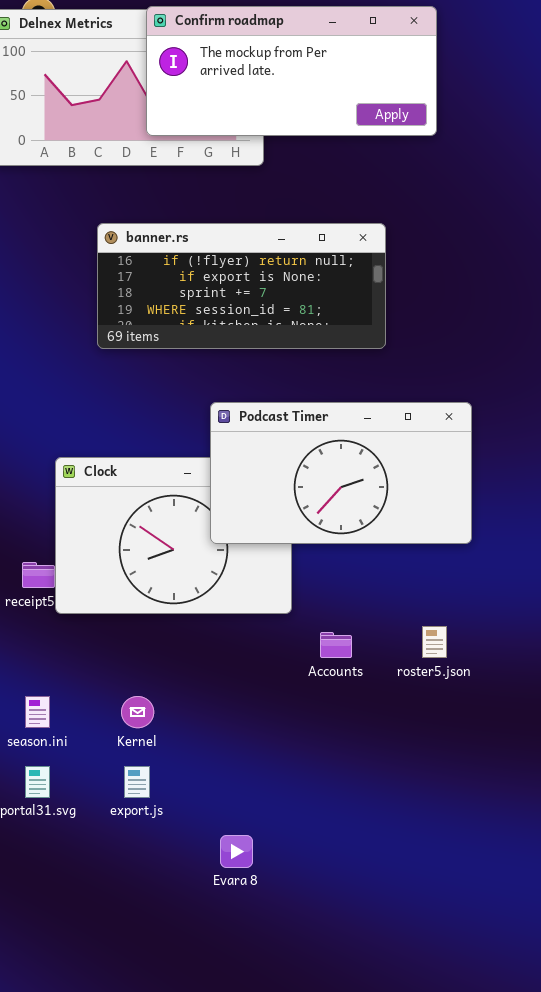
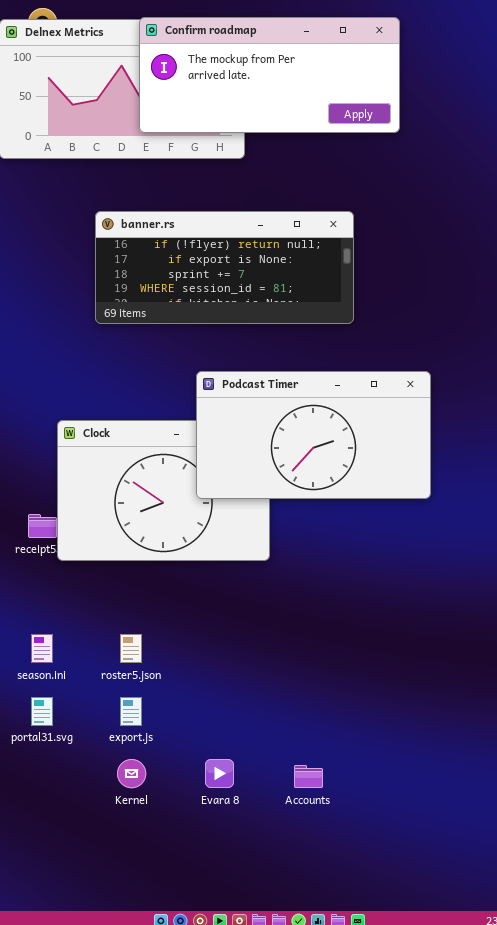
roster5.json: [422,626,447,658] -> [120,634,142,663], moved
Accounts: [320,632,352,658] -> [294,765,323,788], moved
Kernel: [121,696,154,728] -> [117,759,146,788], moved

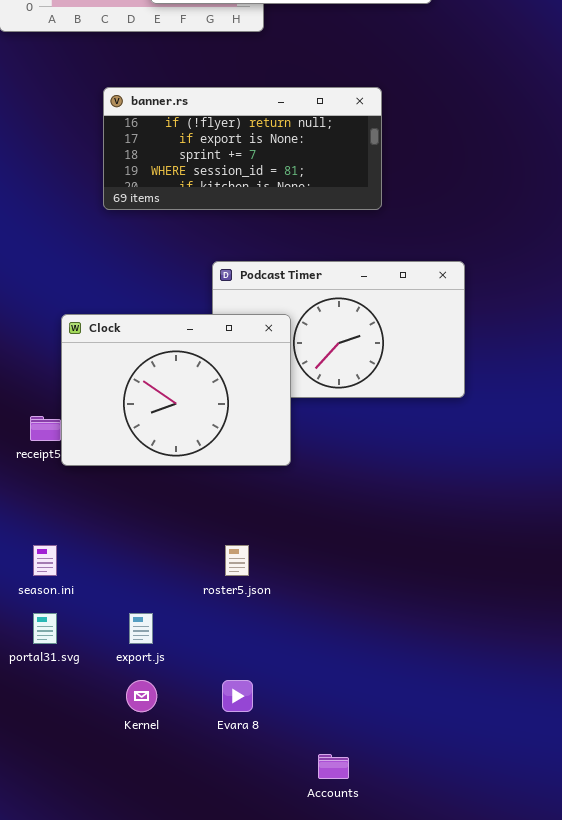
Clock: [57,420,270,561] -> [61,314,291,466], raised
roster5.json: [120,634,142,663] -> [225,545,249,576], moved
Accounts: [294,765,323,788] -> [318,754,349,779], moved

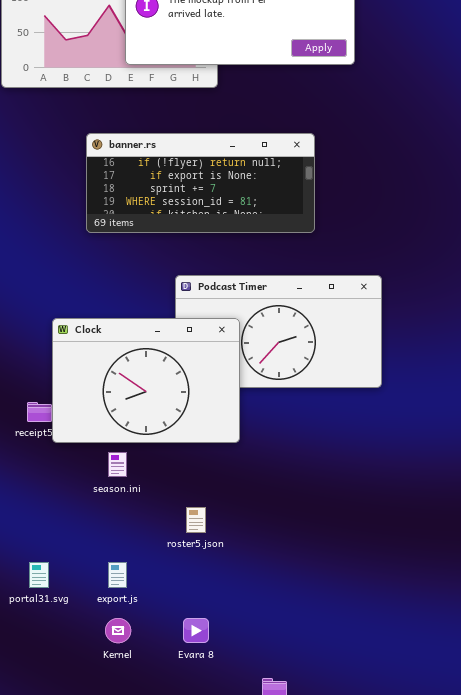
season.ini: [33,545,57,576] -> [108,452,127,477], moved

